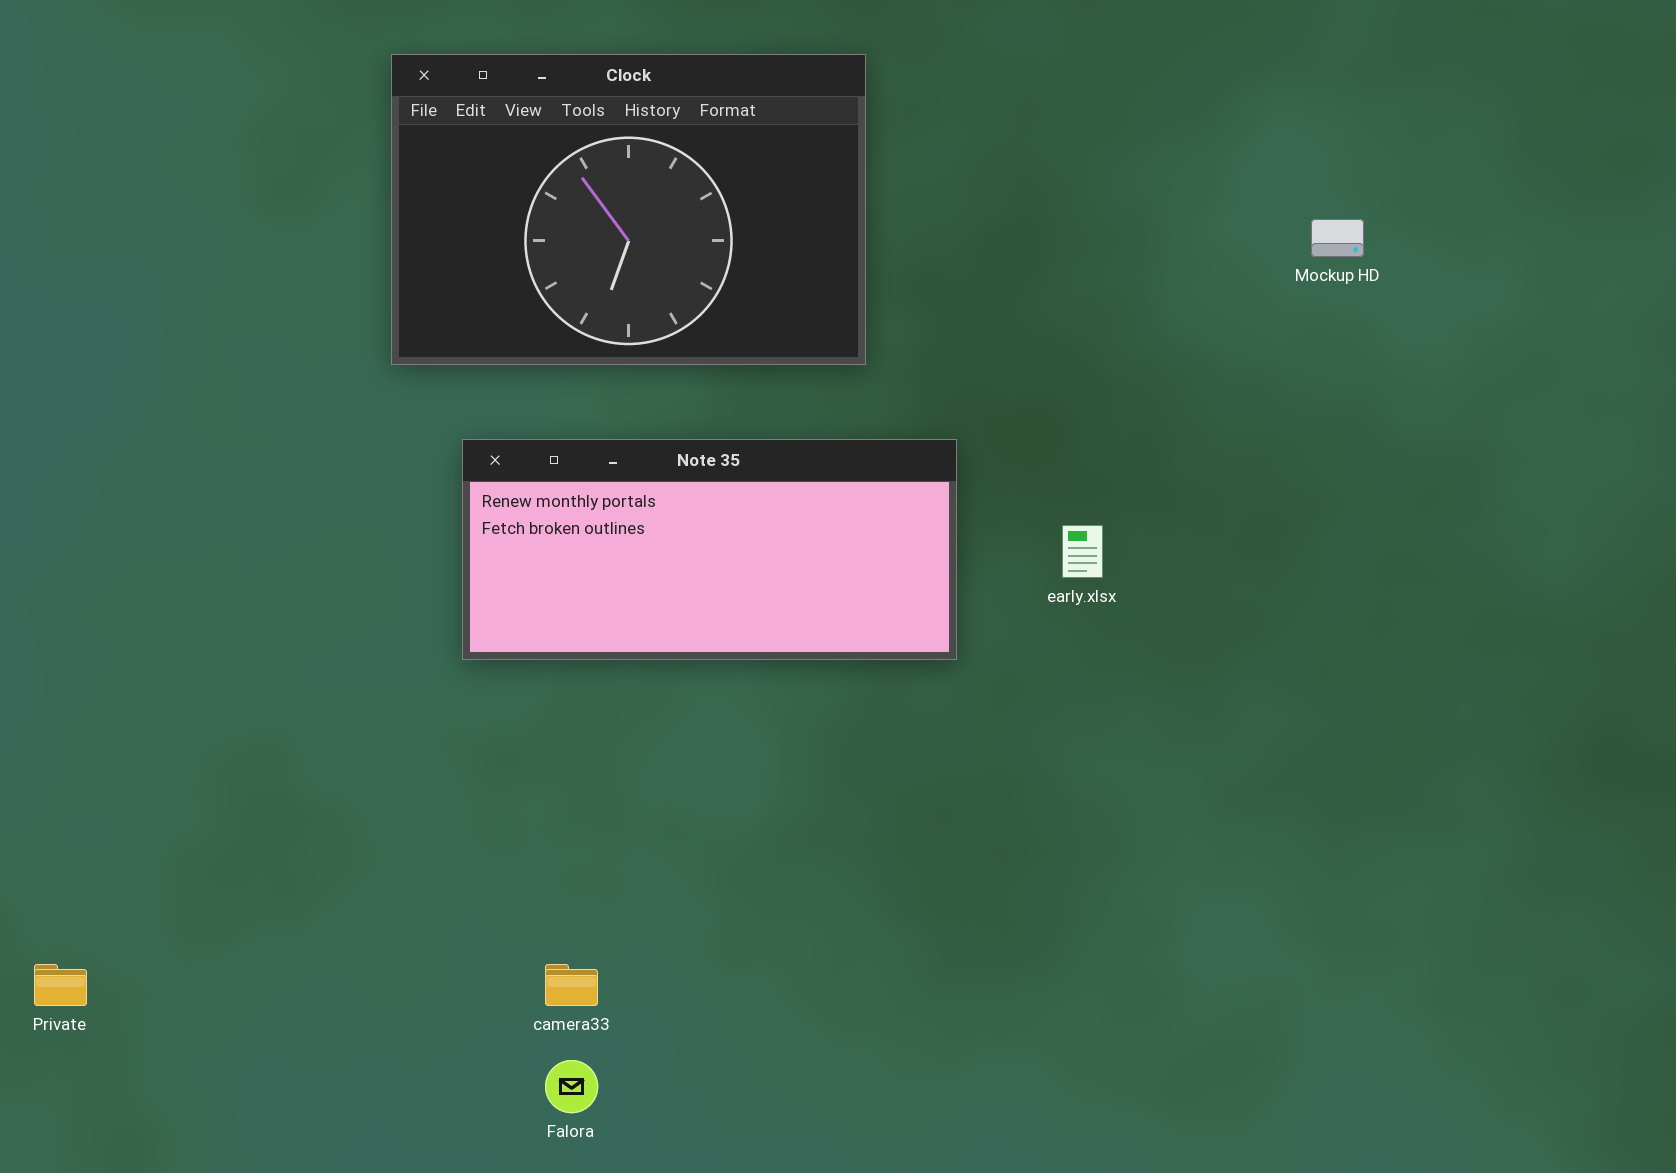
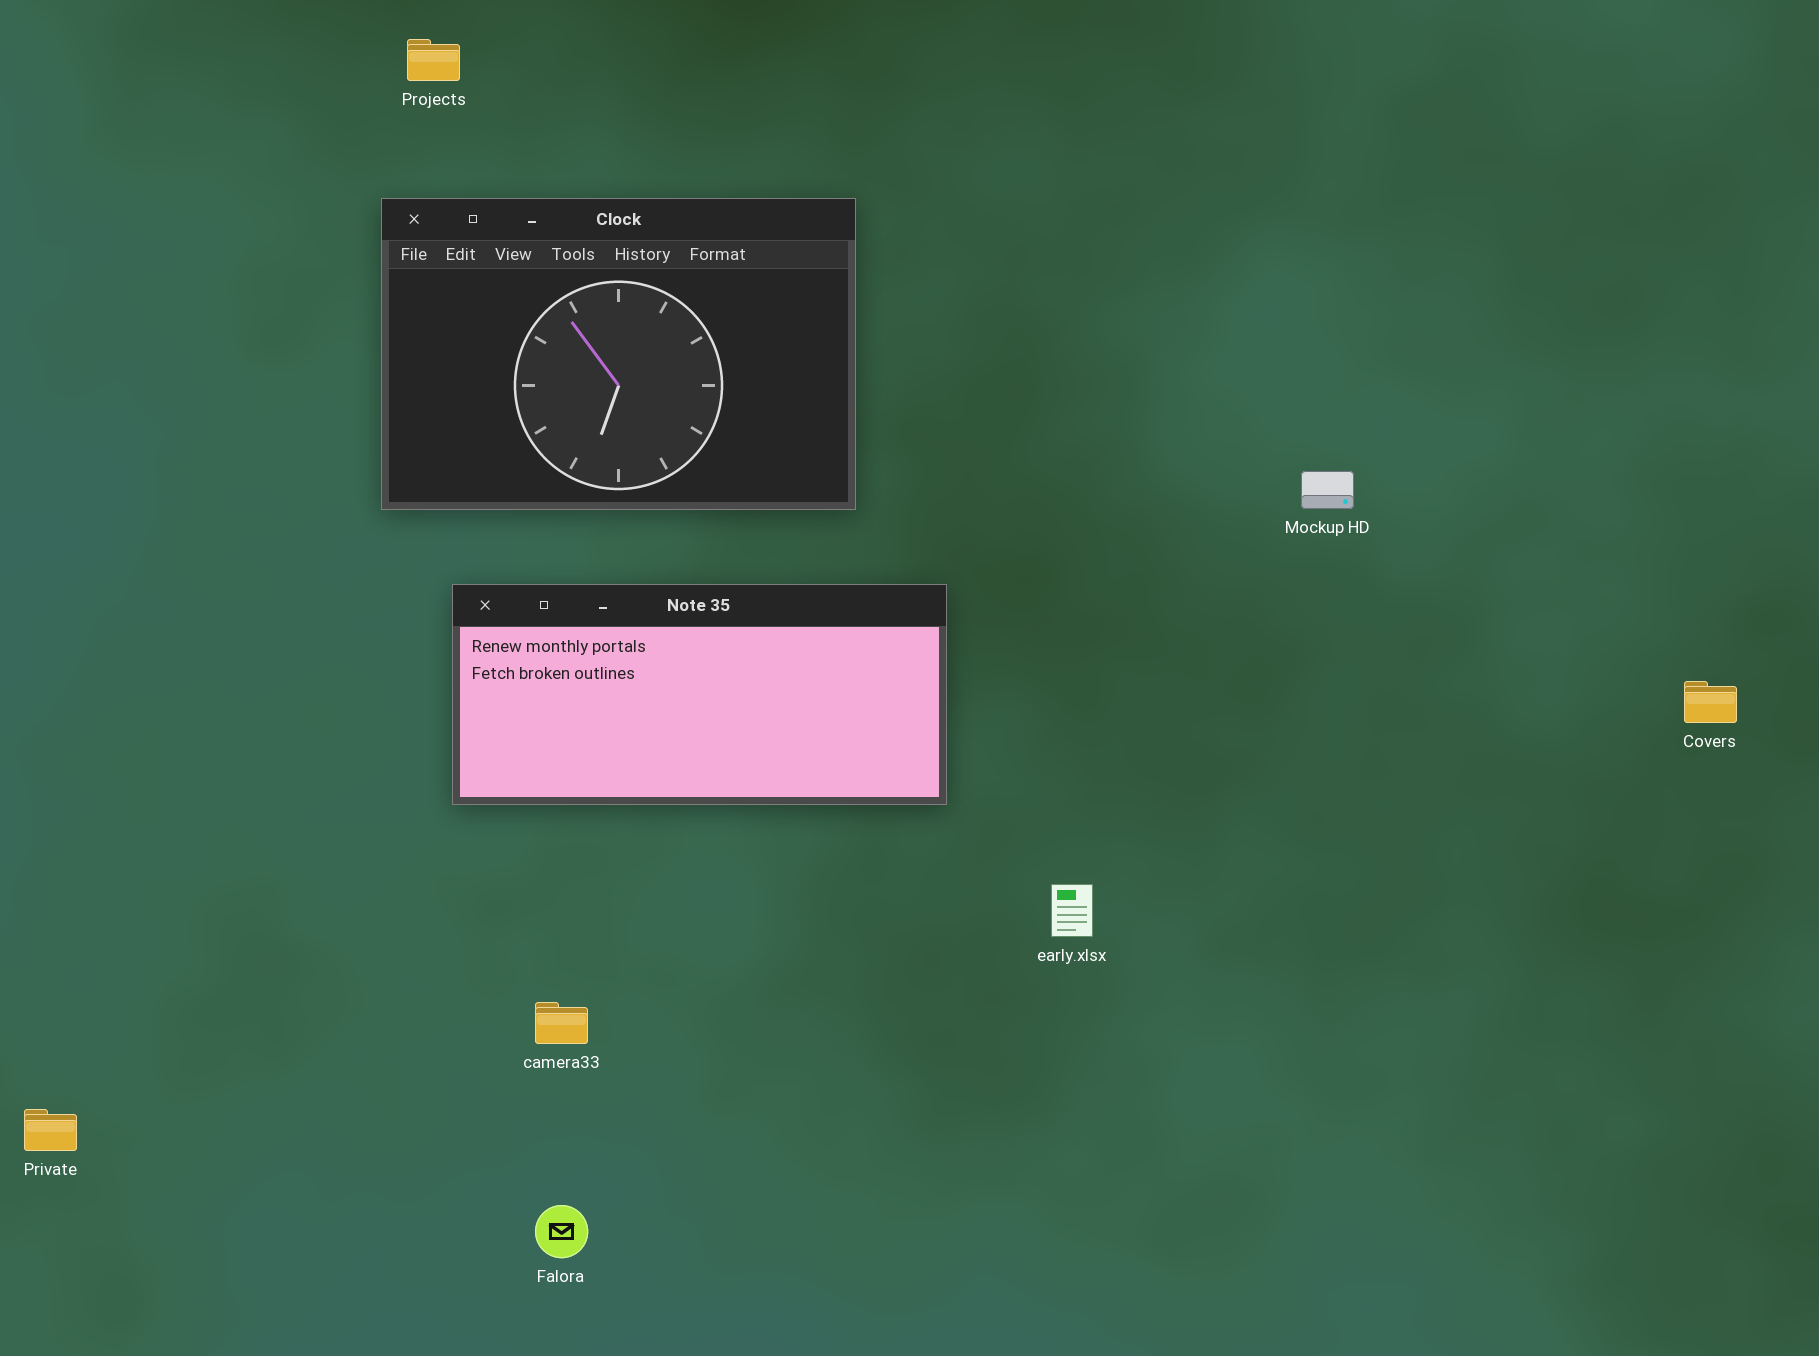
Mockup HD: [1311,219,1364,257] -> [1301,471,1354,509], moved
early.xlsx: [1062,525,1103,578] -> [1051,884,1093,937], moved
camera33: [545,964,598,1006] -> [535,1002,588,1044], moved

